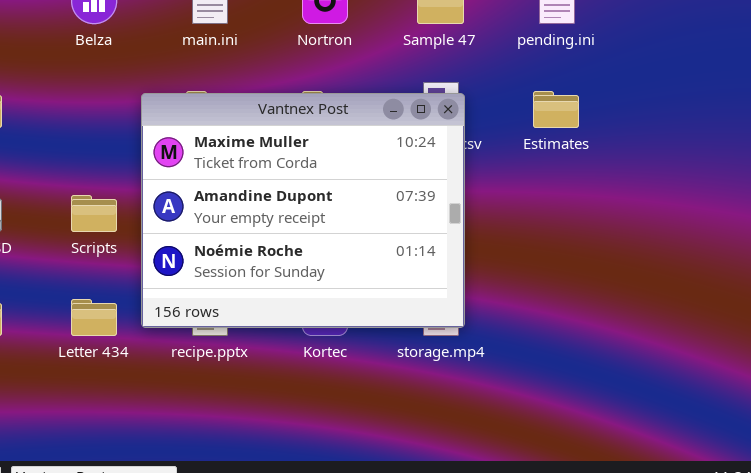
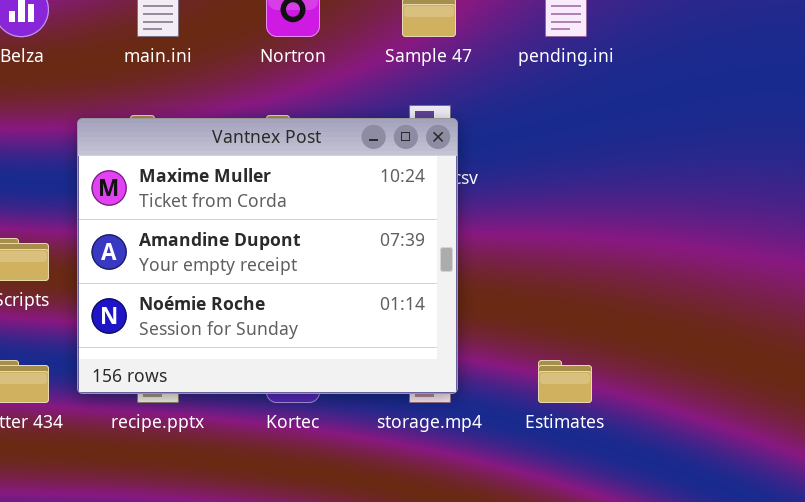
Estimates: [533,91,579,128] -> [538,360,592,403], moved

